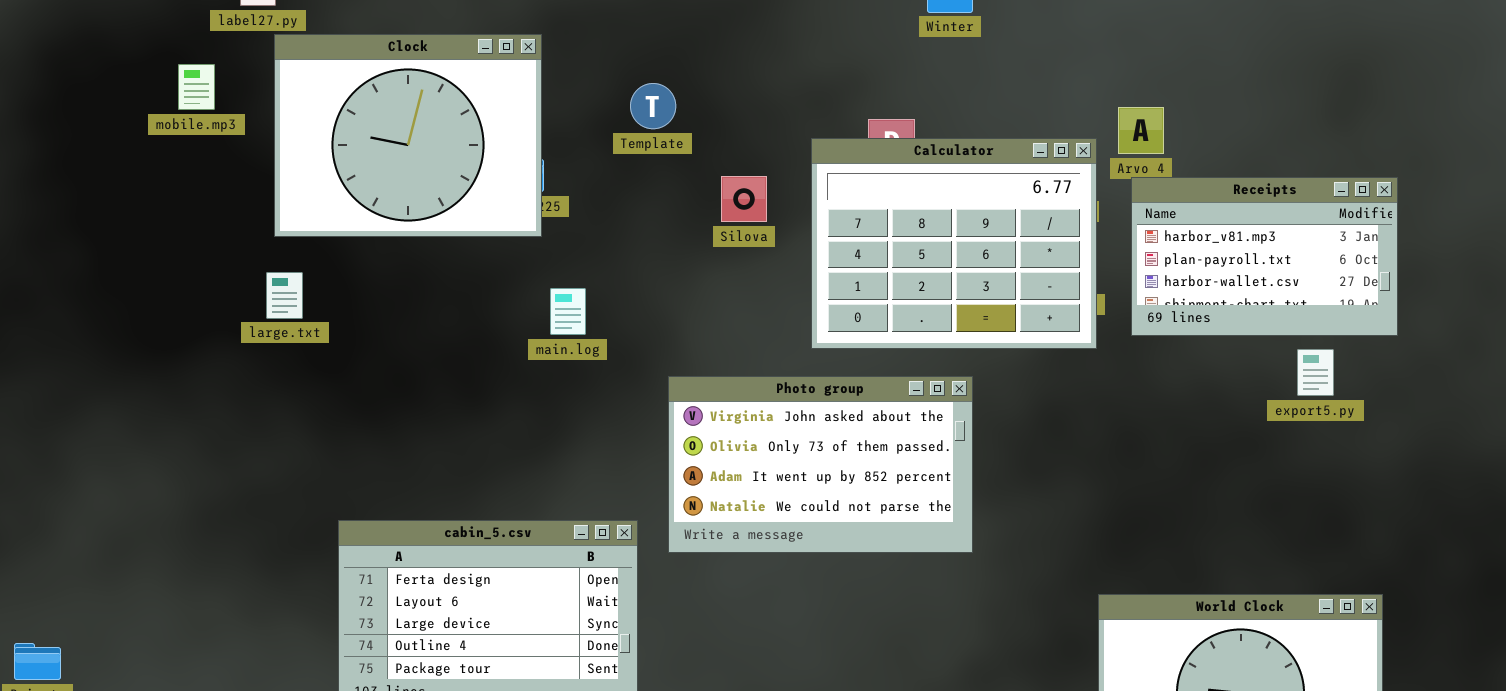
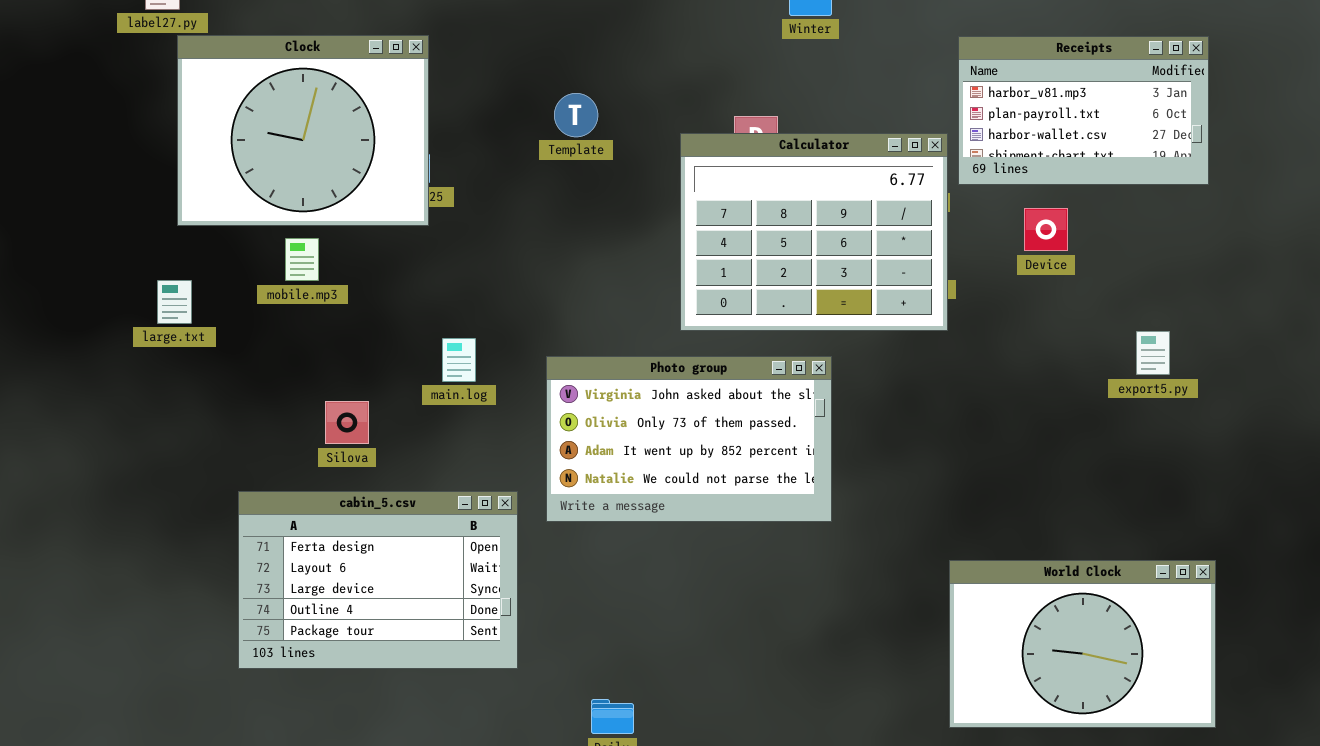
mobile.mp3: [178,64,215,110] -> [285,238,319,281], moved
Template: [630,83,676,129] -> [554,93,598,137], moved
Silova: [721,176,767,222] -> [325,401,369,444], moved
Receipts: [1131,177,1398,336] -> [958,36,1209,185], moved
large.txt: [266,272,303,319] -> [157,280,192,324], moved
main.log: [550,288,586,335] -> [442,338,476,382], moved

